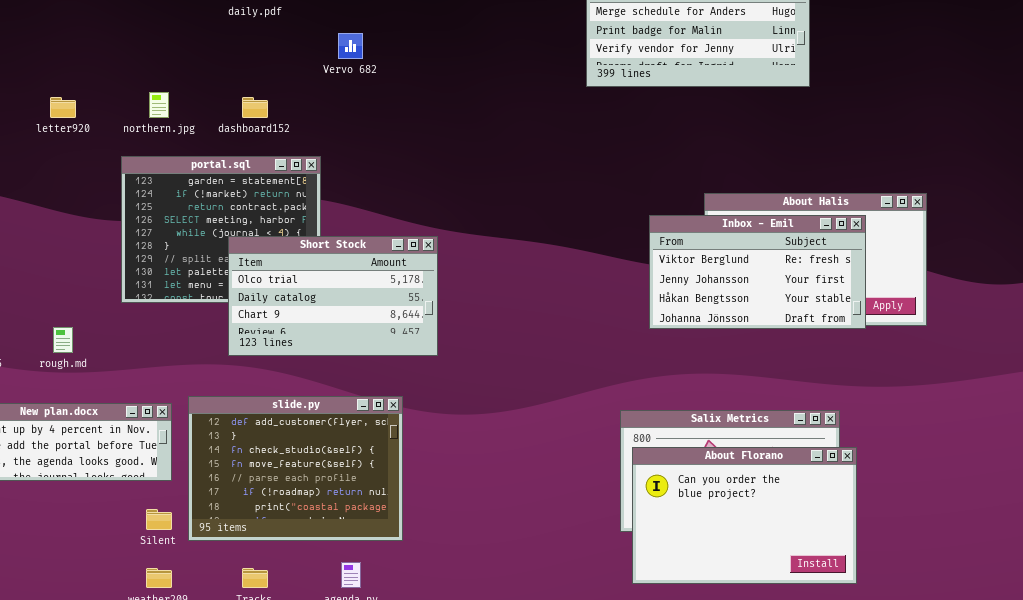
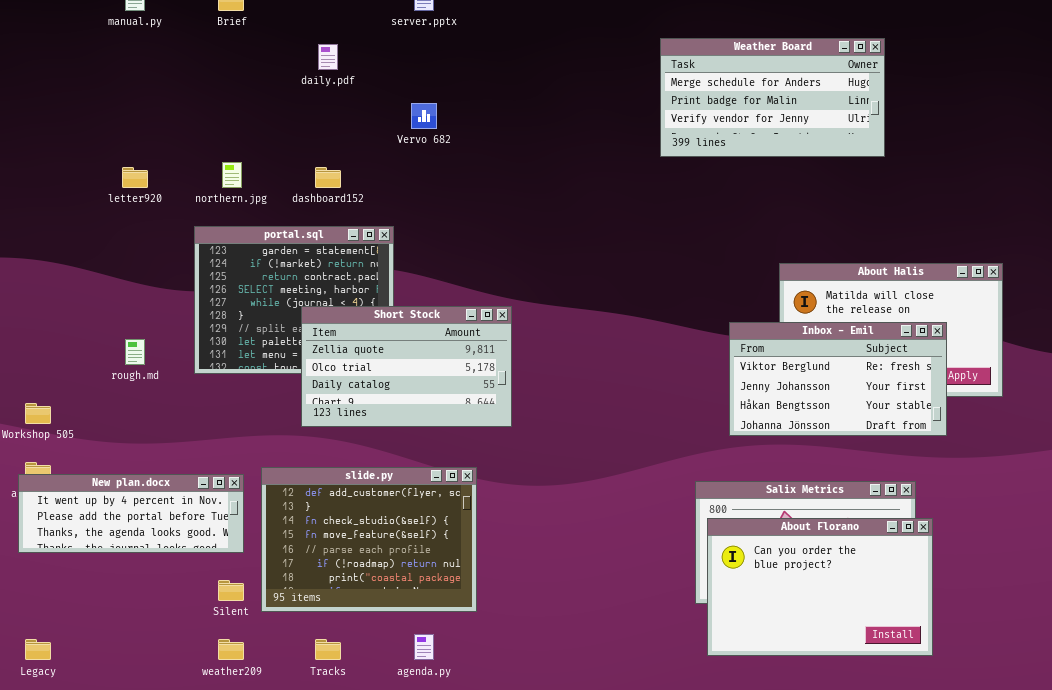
Inbox - Emil: [649,215,866,329] -> [729,322,947,436], moved
Short Stock: [228,236,438,356] -> [301,306,512,427], scrolled up 1 row
rough.md: [53,327,73,353] -> [125,339,145,365], moved

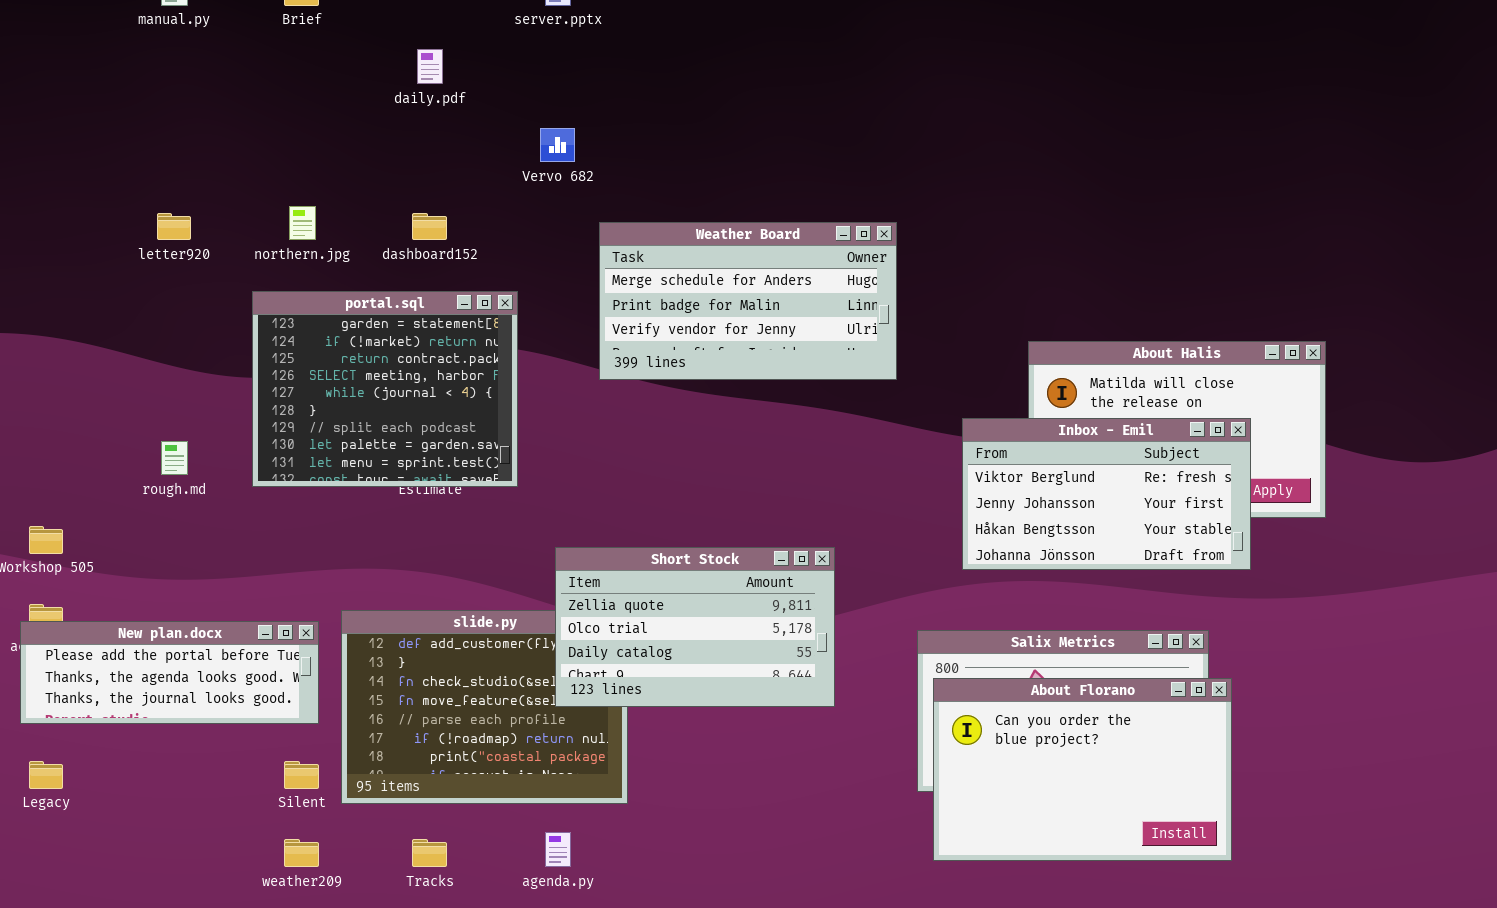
Weather Board: [660,38,885,157] -> [599,222,897,380], moved
Short Stock: [301,306,512,427] -> [555,547,835,707], moved
New plan.docx: [18,474,244,553] -> [20,621,319,724], scrolled down 1 row
Legacy: [25,639,51,660] -> [29,761,63,789], moved

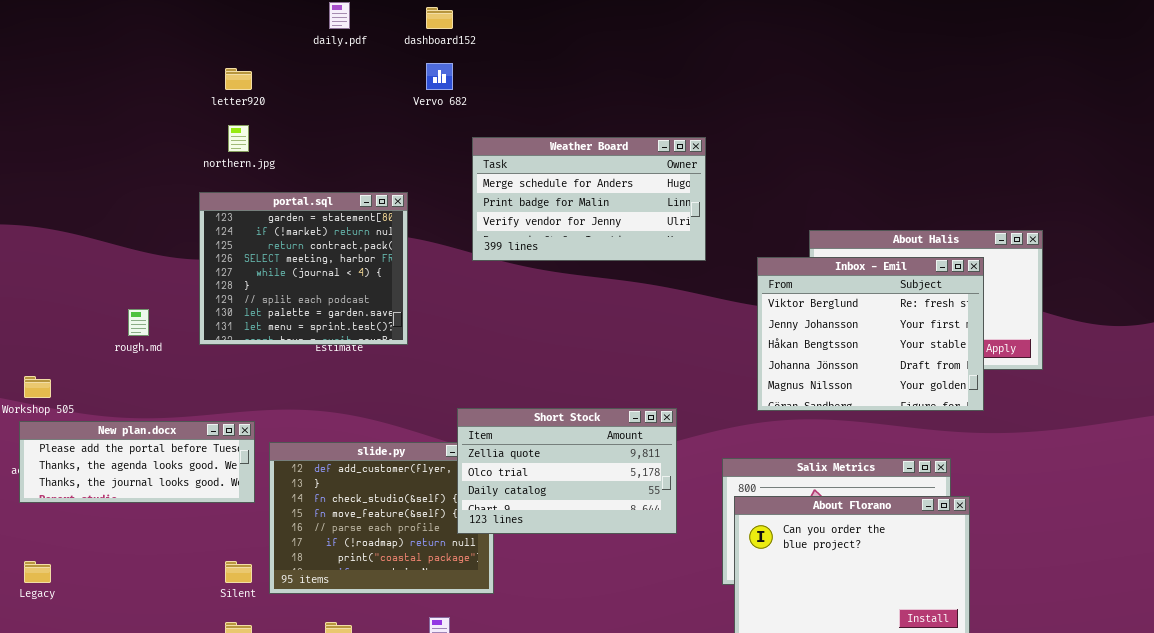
letter920: [157,213,191,240] -> [225,68,252,90], moved
dashboard152: [412,213,447,240] -> [426,7,453,29], moved
Inbox - Emil: [962,418,1251,570] -> [757,257,984,411], resized
Short Stock: [555,547,835,707] -> [457,408,677,534], moved
New plan.docx: [20,621,319,724] -> [19,421,255,503], moved

